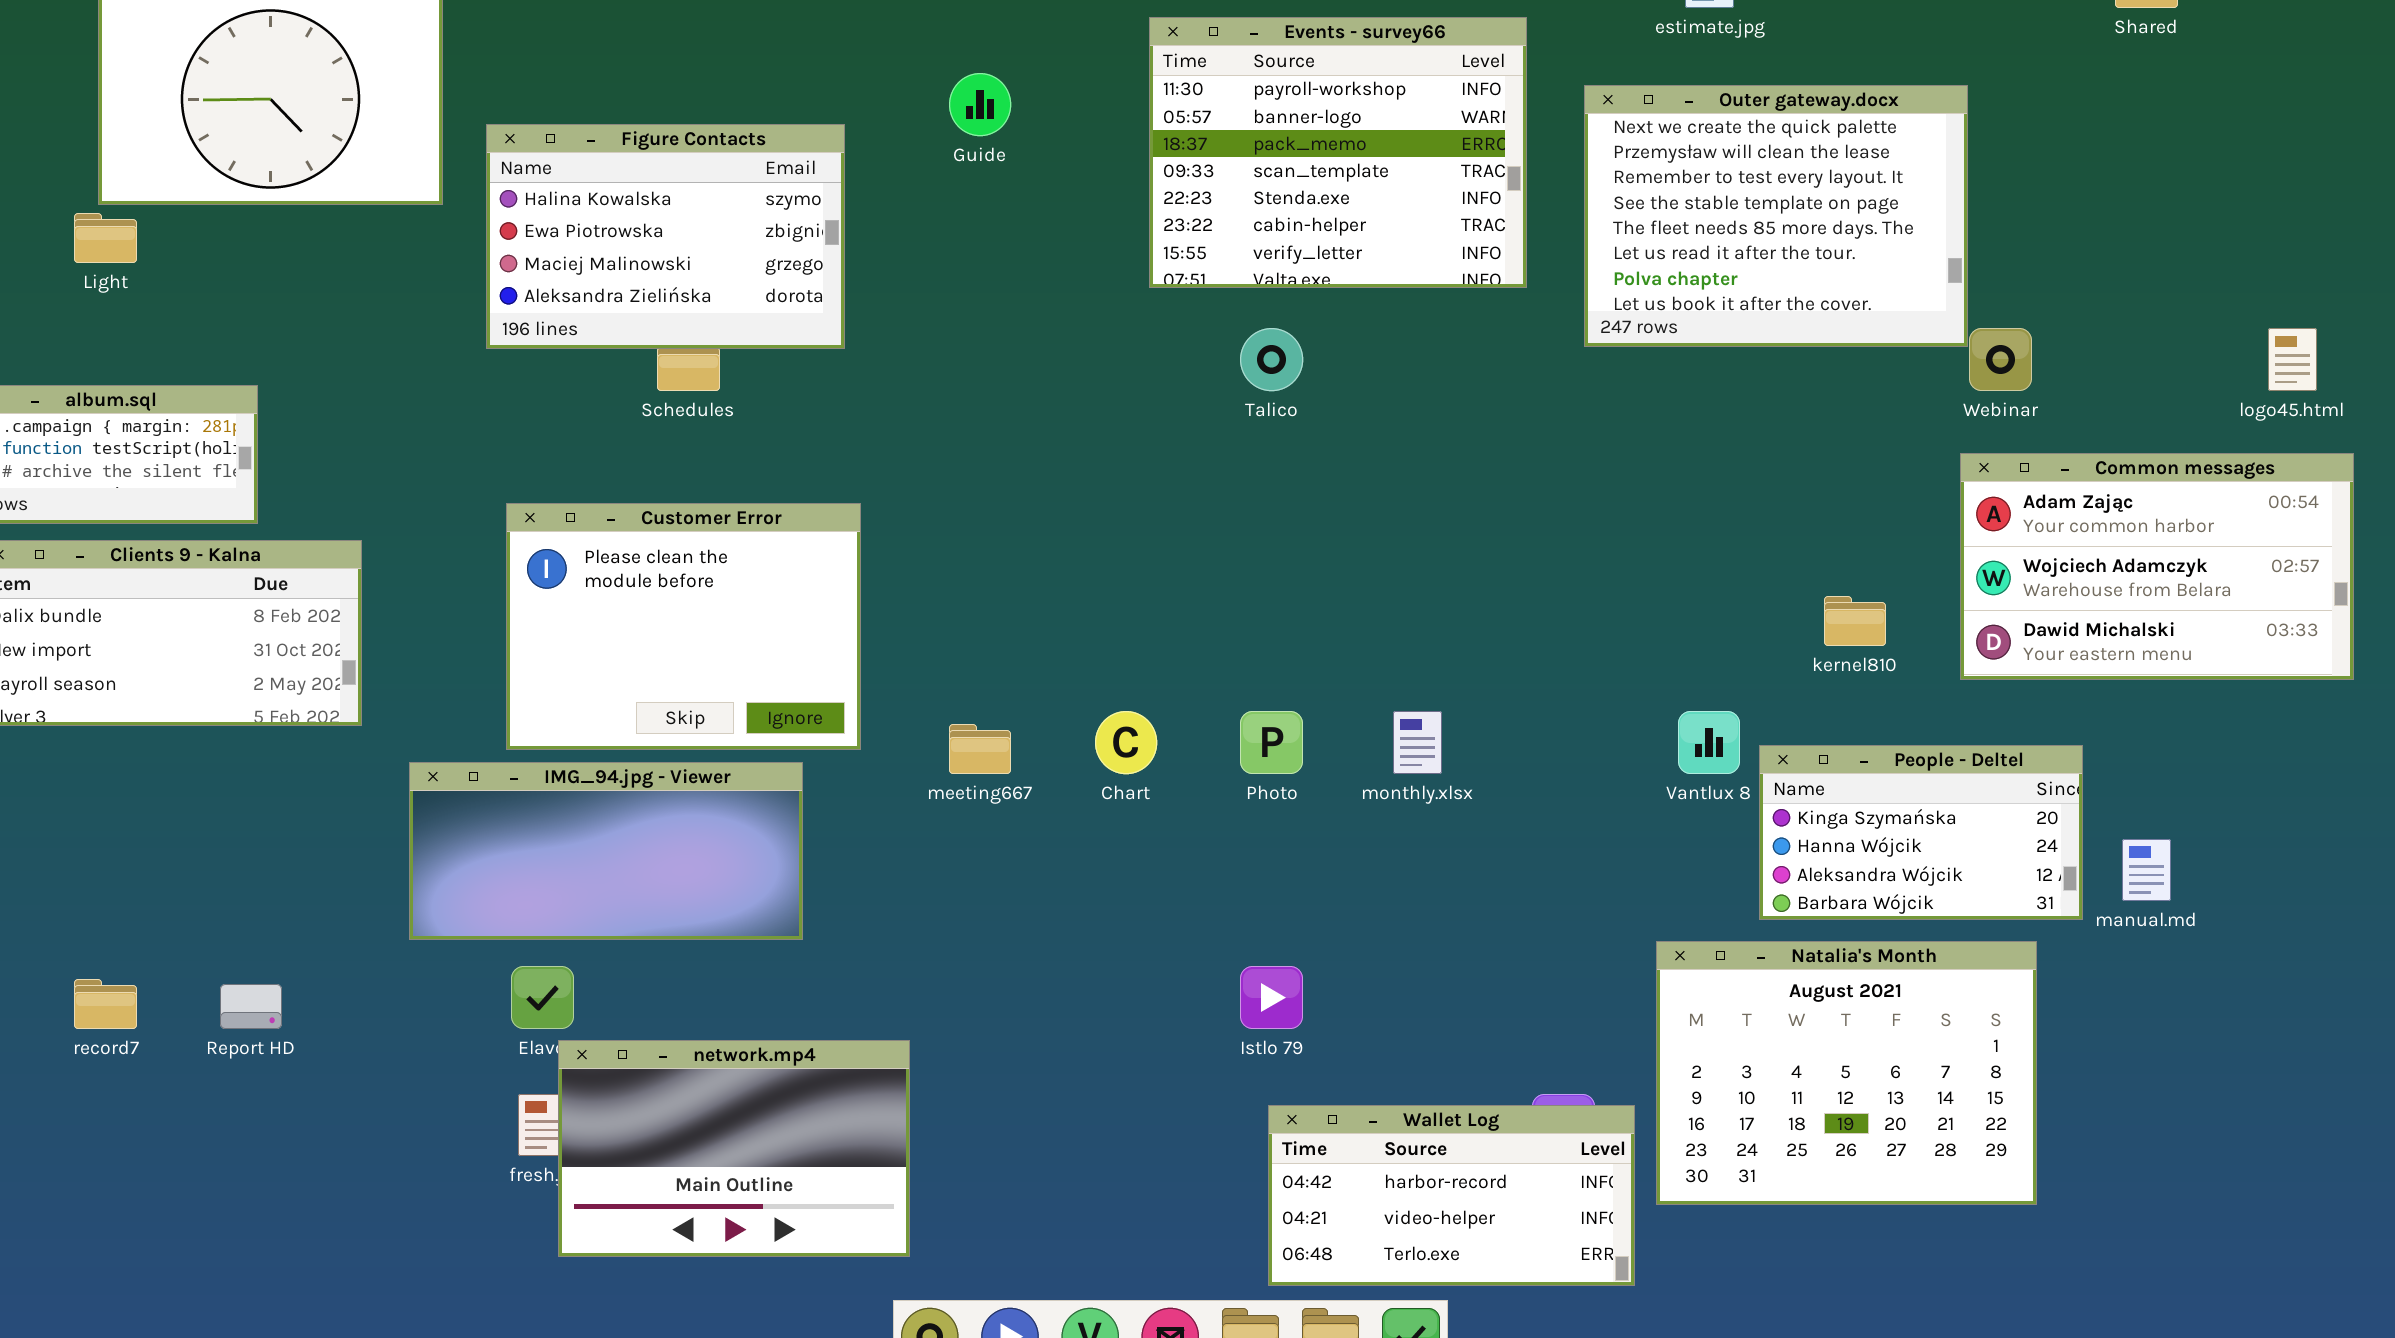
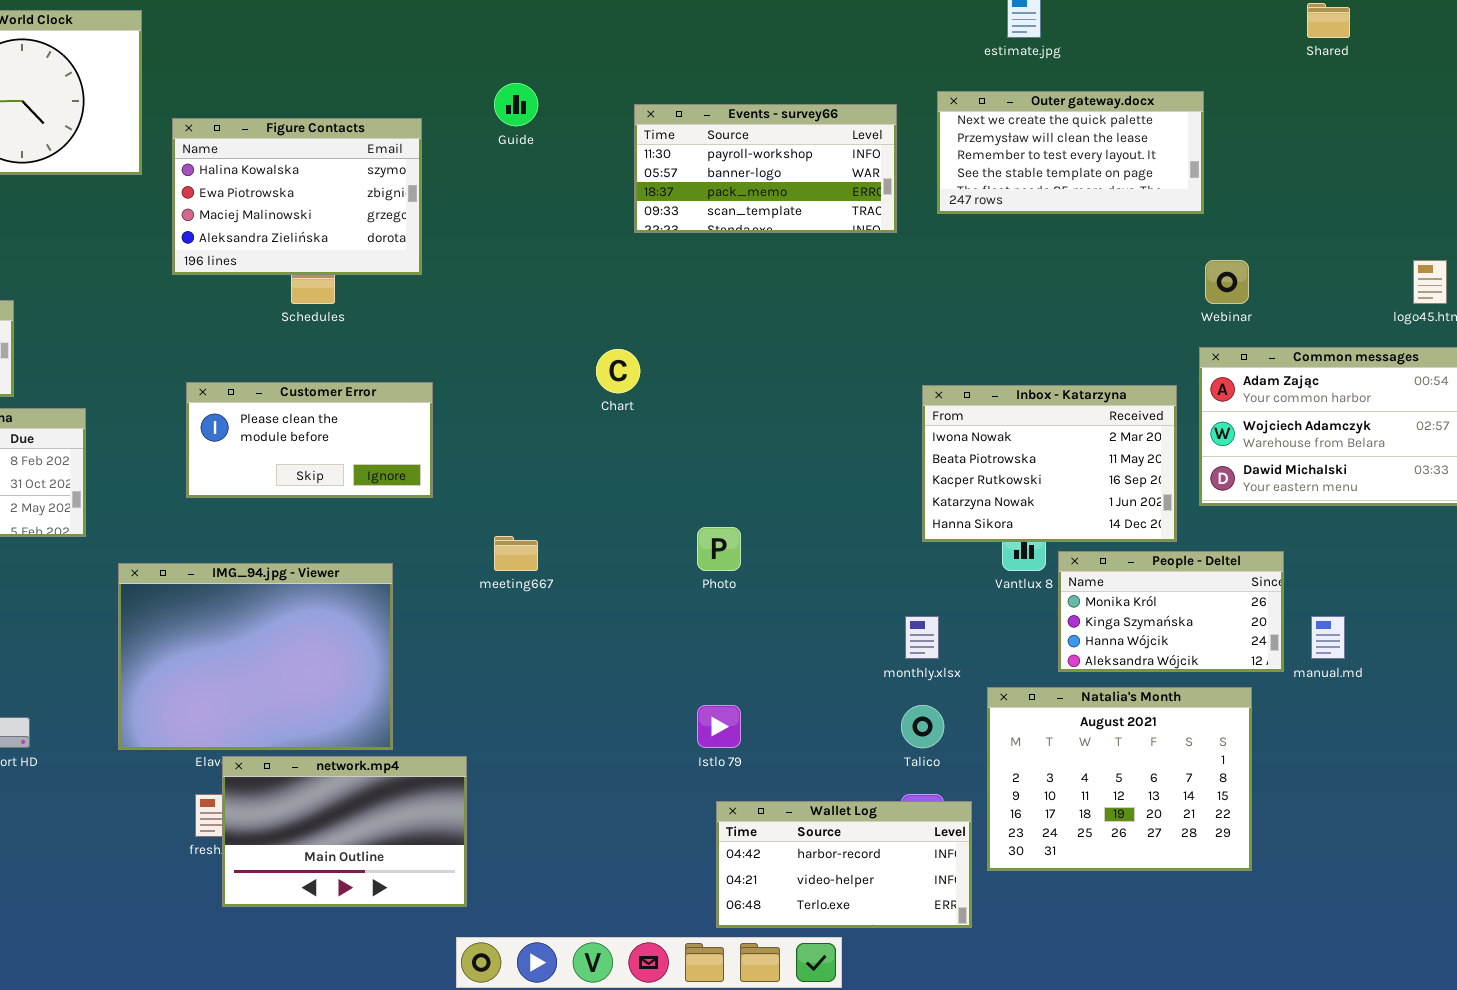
Events - survey66: [1149,17,1527,288] -> [634,104,897,233], resized
Outer gateway.docx: [1584,85,1968,347] -> [937,91,1204,214], resized
Talico: [1240,328,1303,391] -> [901,705,944,748], moved
Customer Error: [506,503,861,750] -> [186,382,433,498], resized
Inbox - Katarzyna: none -> [922,385,1177,542], opened
Chart: [1095,711,1157,774] -> [596,349,640,393], moved
monthly.xlsx: [1393,711,1442,774] -> [905,616,939,659], moved
People - Deltel: [1759,745,2083,920] -> [1058,551,1284,672], scrolled up 1 row
IMG_94.jpg - Viewer: [409,762,803,940] -> [118,563,393,750], resized

